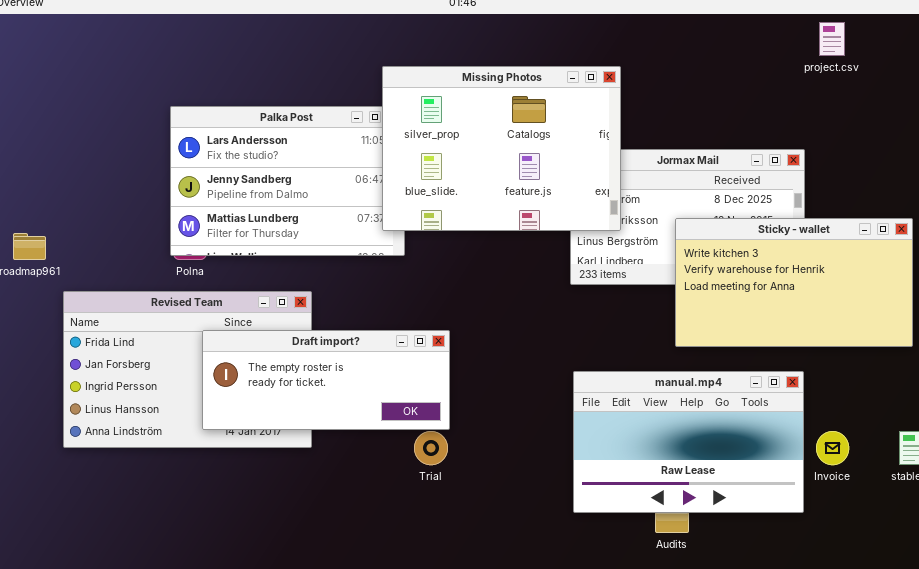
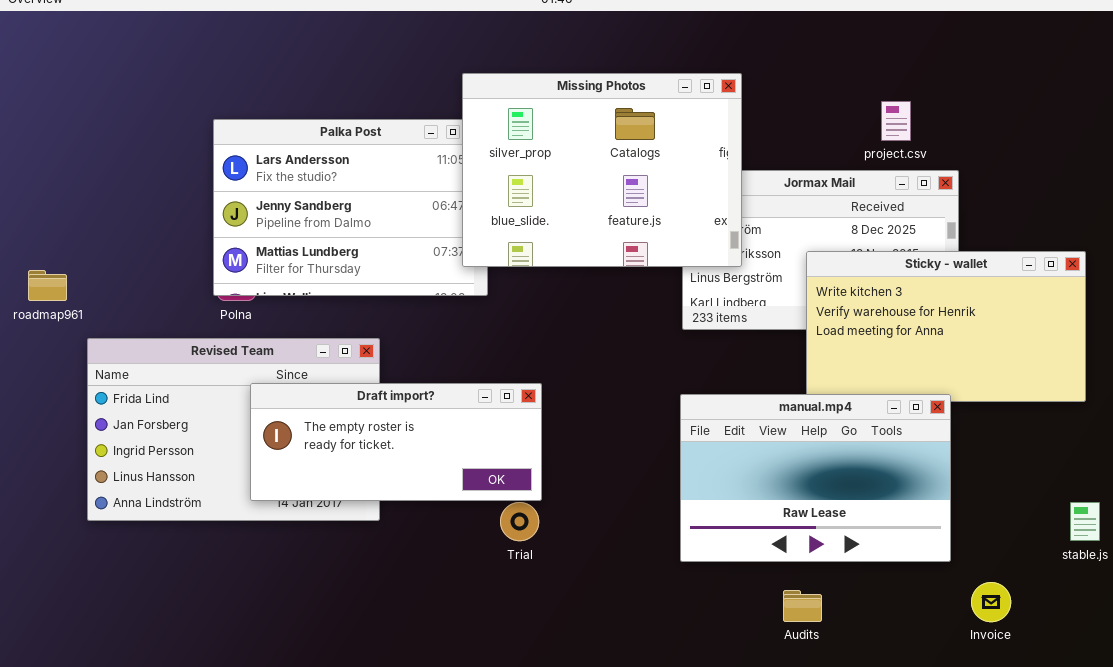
project.csv: [819,22,845,56] -> [881,101,911,141], moved
manual.mp4: [573,371,804,513] -> [680,394,951,562], moved
Invoice: [816,431,849,465] -> [971,582,1011,622], moved

